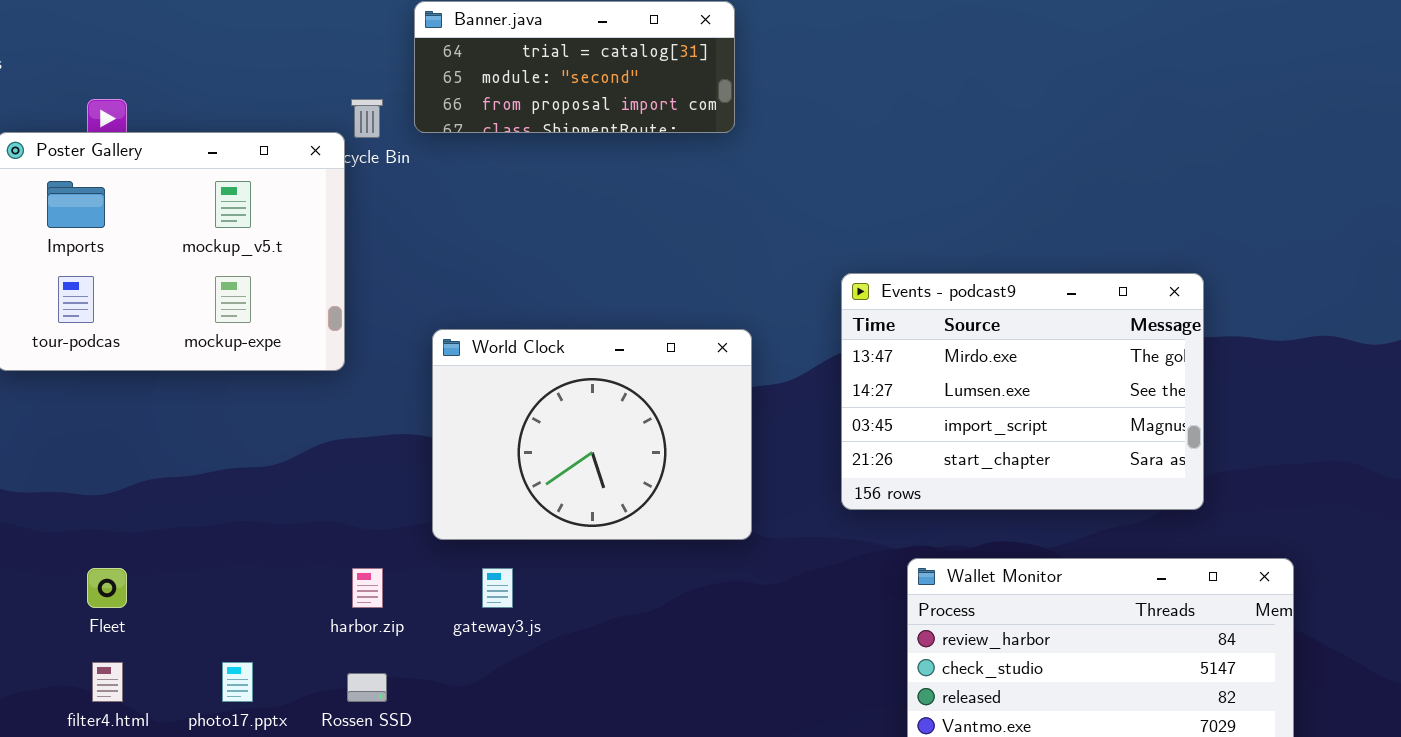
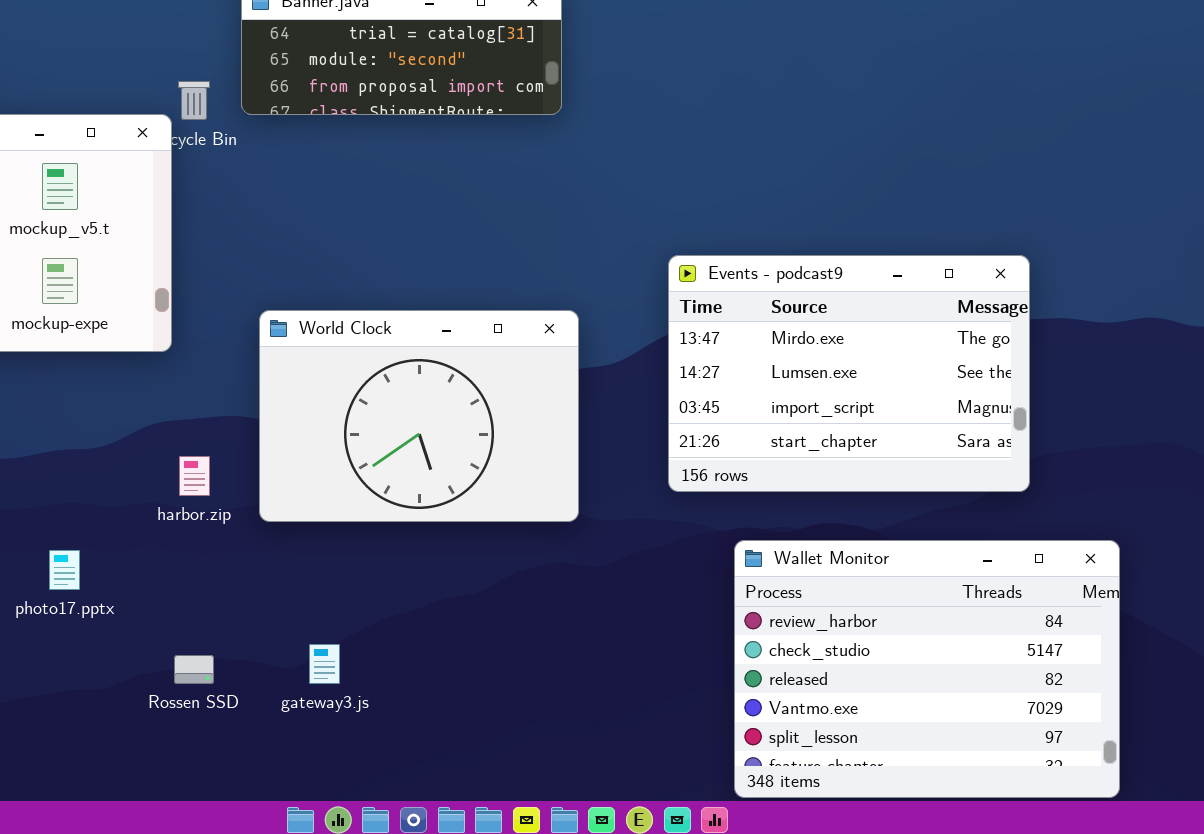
harbor.zip: [352,568,383,608] -> [179,456,210,496], moved
gateway3.js: [482,568,513,608] -> [309,644,340,684], moved
photo17.pptx: [222,662,253,702] -> [49,550,80,590], moved

